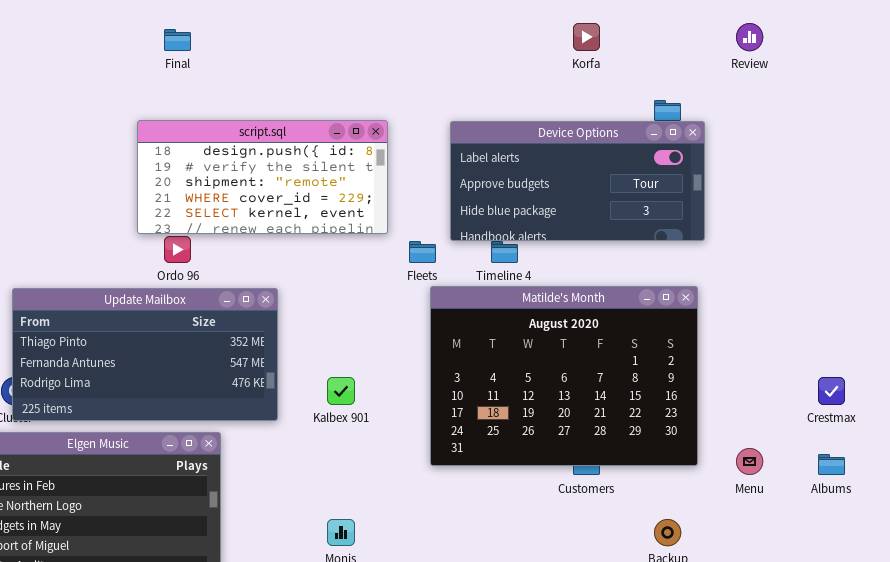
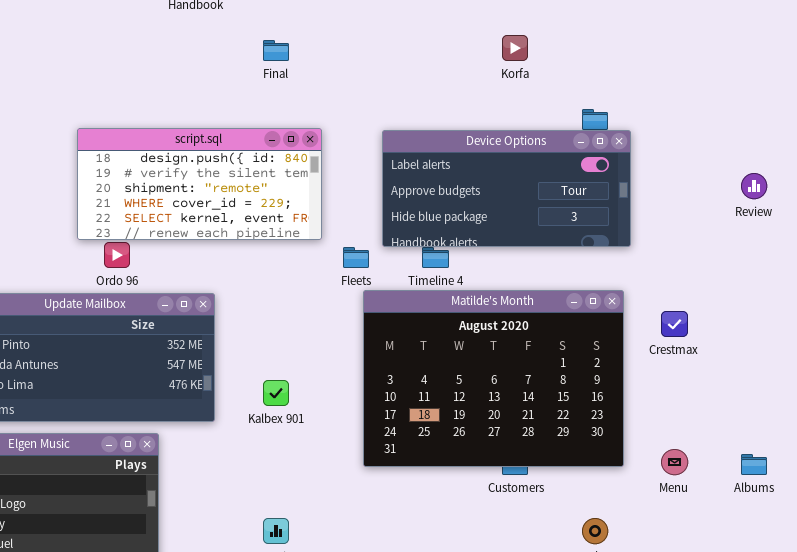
Review: [736,23,763,51] -> [741,173,767,199], moved
Final: [164,29,191,51] -> [263,40,289,61], moved
Crestmax: [818,377,845,405] -> [661,311,688,337], moved

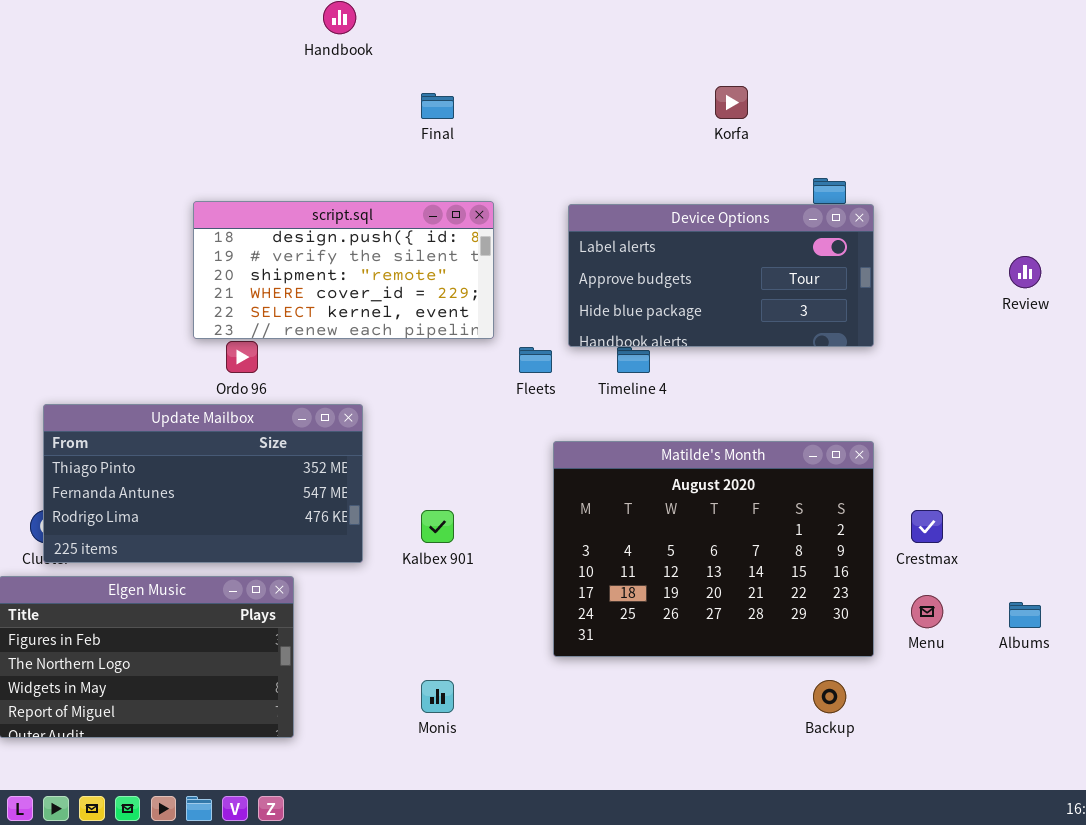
Matilde's Month: [363,290,624,467] -> [553,441,874,657], moved
Crestmax: [661,311,688,337] -> [911,510,943,543], moved

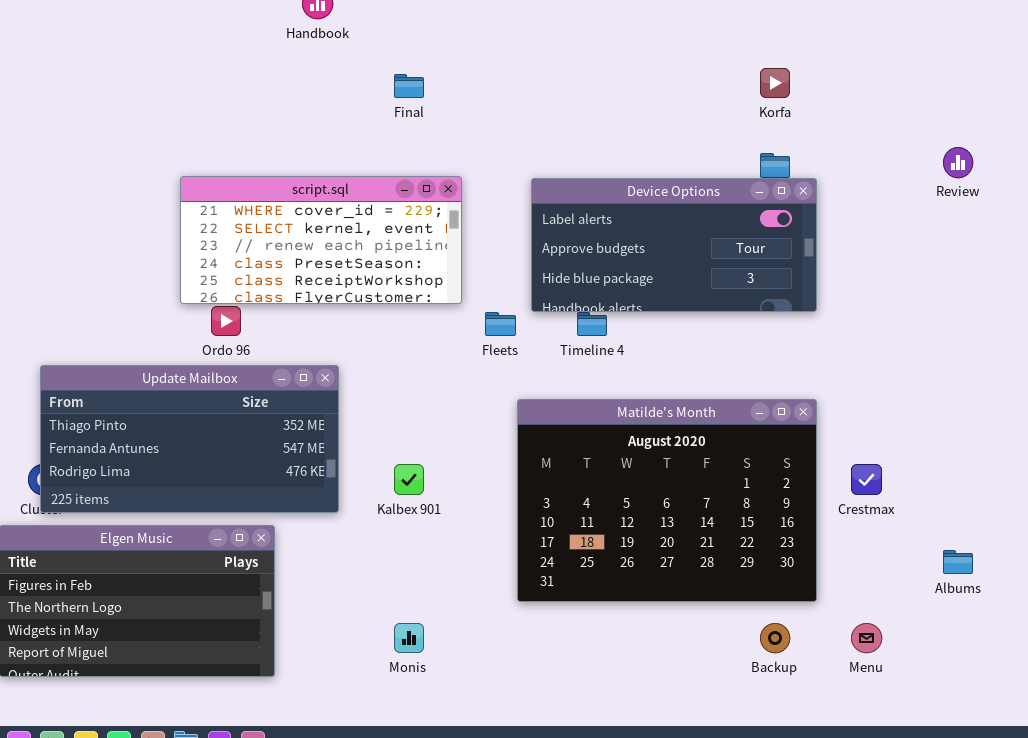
Korfa: [715,86,748,119] -> [760,68,790,98], moved
script.sql: [193,201,494,339] -> [180,176,462,304], scrolled down 3 rows
Review: [1009,256,1041,288] -> [943,147,973,178], moved
Menu: [911,595,943,628] -> [851,623,882,653], moved

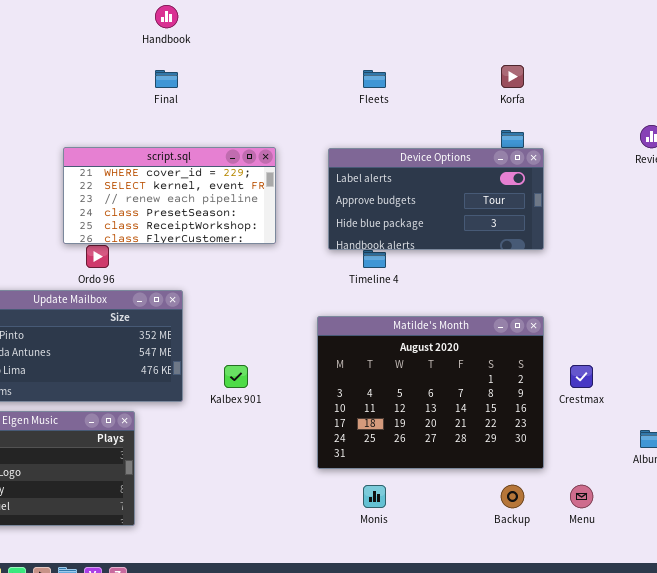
Final: [394,74,424,98] -> [155,70,178,88], moved
Fleets: [485,312,516,336] -> [363,70,386,88], moved
Monis: [394,623,424,653] -> [363,485,386,508], moved

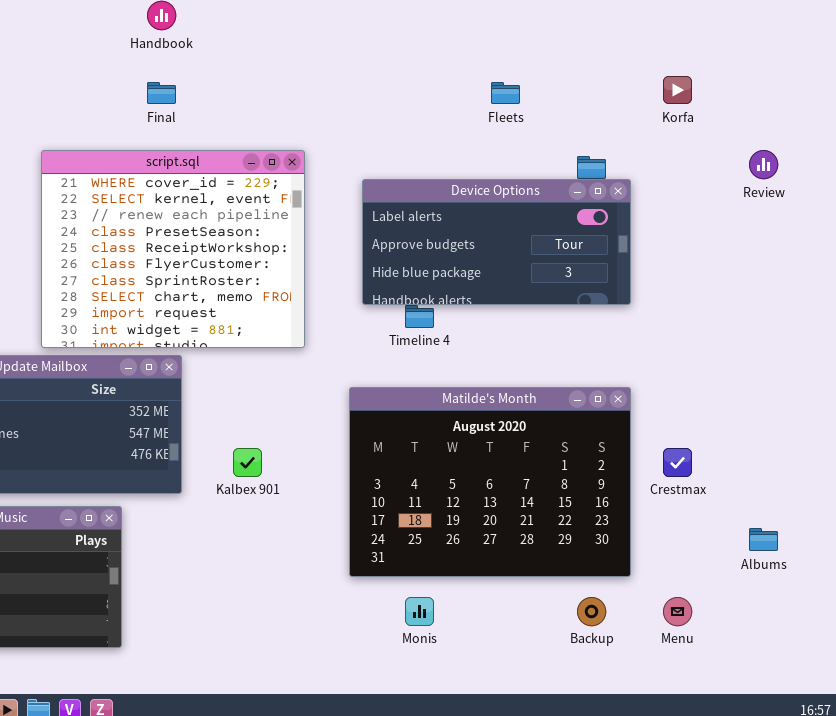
Korfa: [501,65,524,88] -> [663,76,692,104], moved
Fleets: [363,70,386,88] -> [491,82,520,104], moved
script.sql: [63,147,276,244] -> [41,150,305,348], moved, resized

